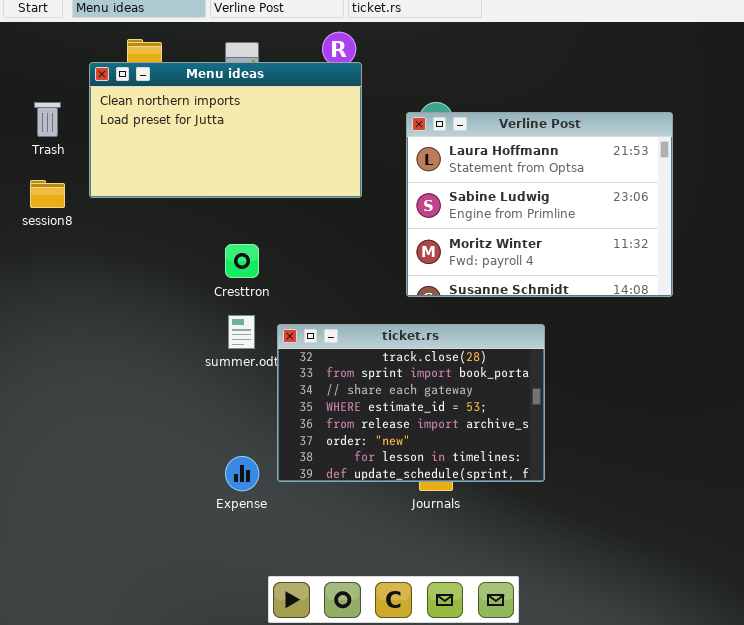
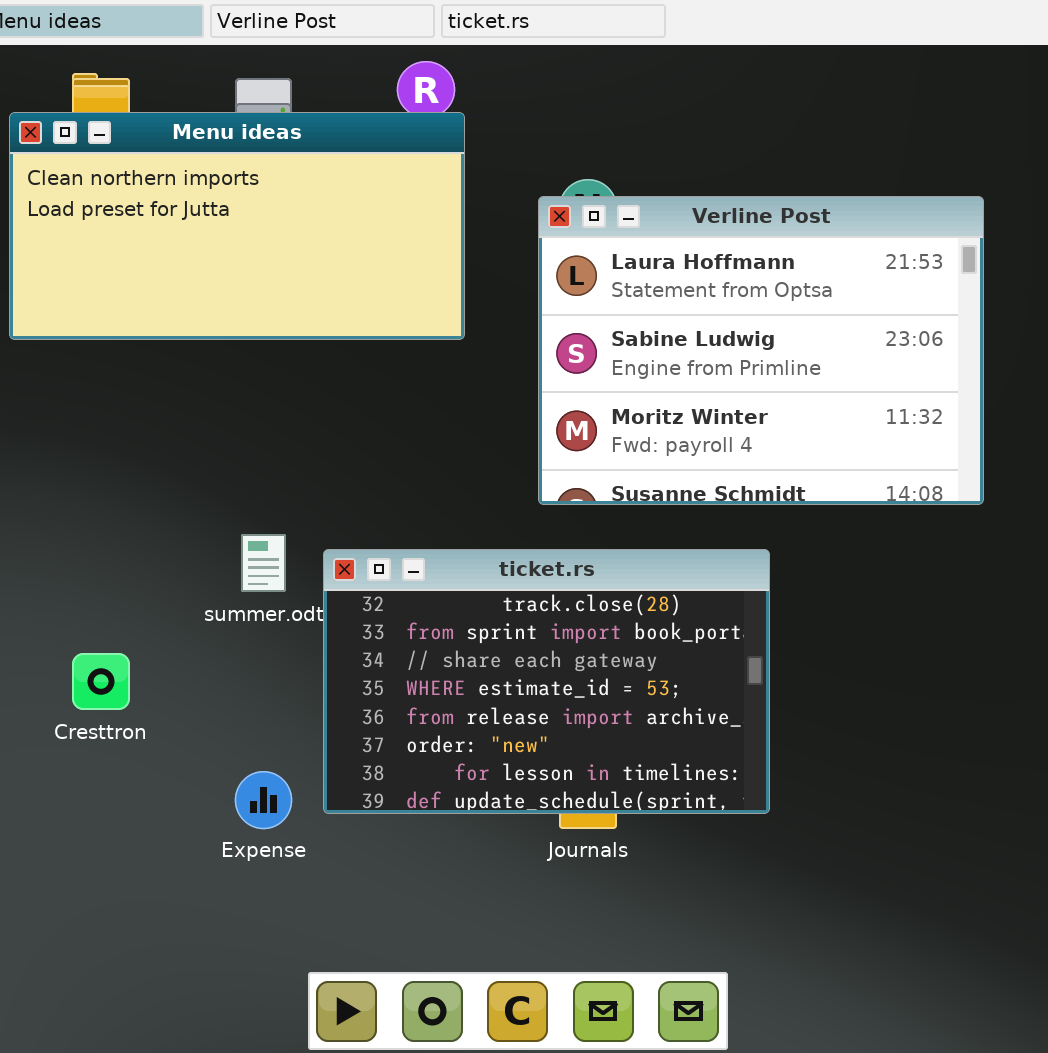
Cresttron: [225,244,259,278] -> [72,653,130,710], moved

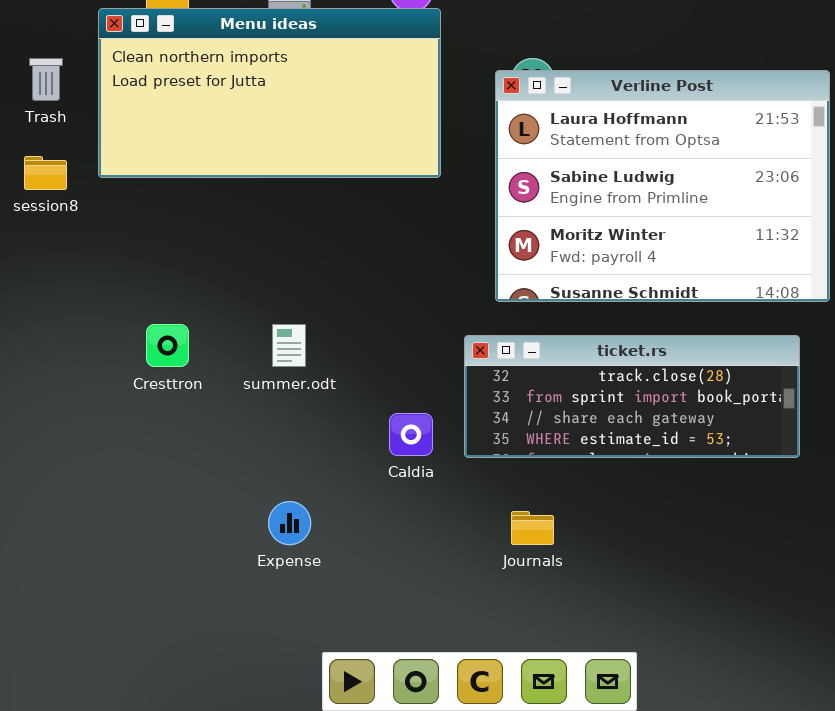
ticket.rs: [323,549,770,814] -> [464,335,800,458], moved, resized
Cresttron: [72,653,130,710] -> [146,324,189,367], moved

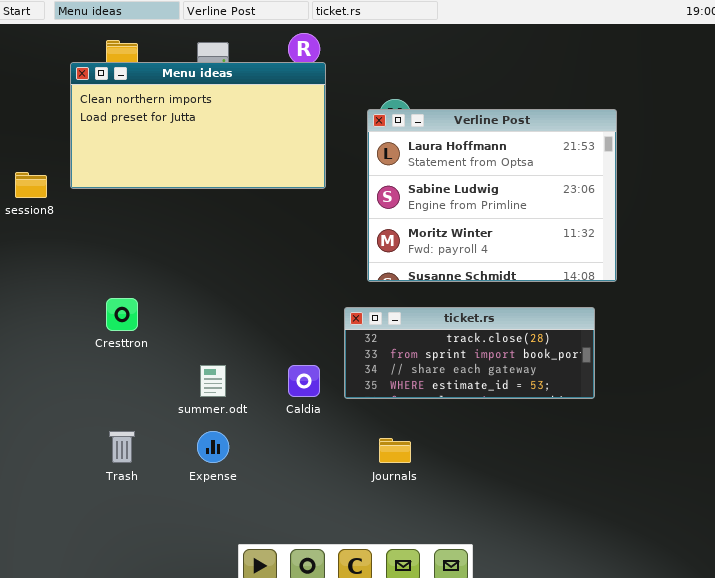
Trash: [29,58,63,101] -> [109,431,135,463], moved
summer.odt: [272,324,306,367] -> [200,365,226,397], moved

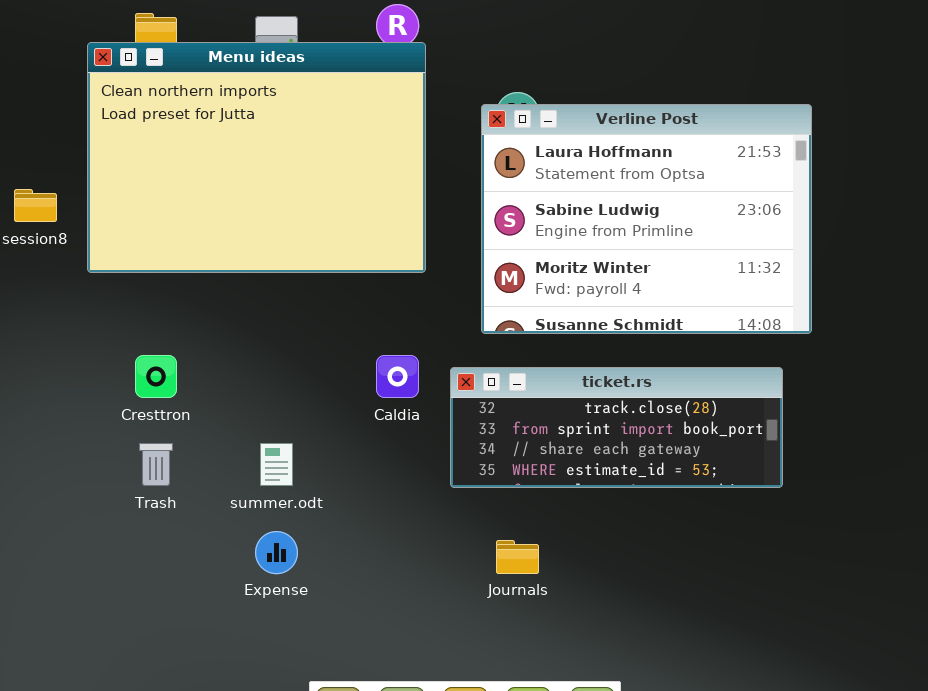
Menu ideas: [70,62,326,189] -> [87,42,426,273], resized
Caldia: [288,365,320,397] -> [376,355,419,398], moved
Trash: [109,431,135,463] -> [139,443,173,486], moved

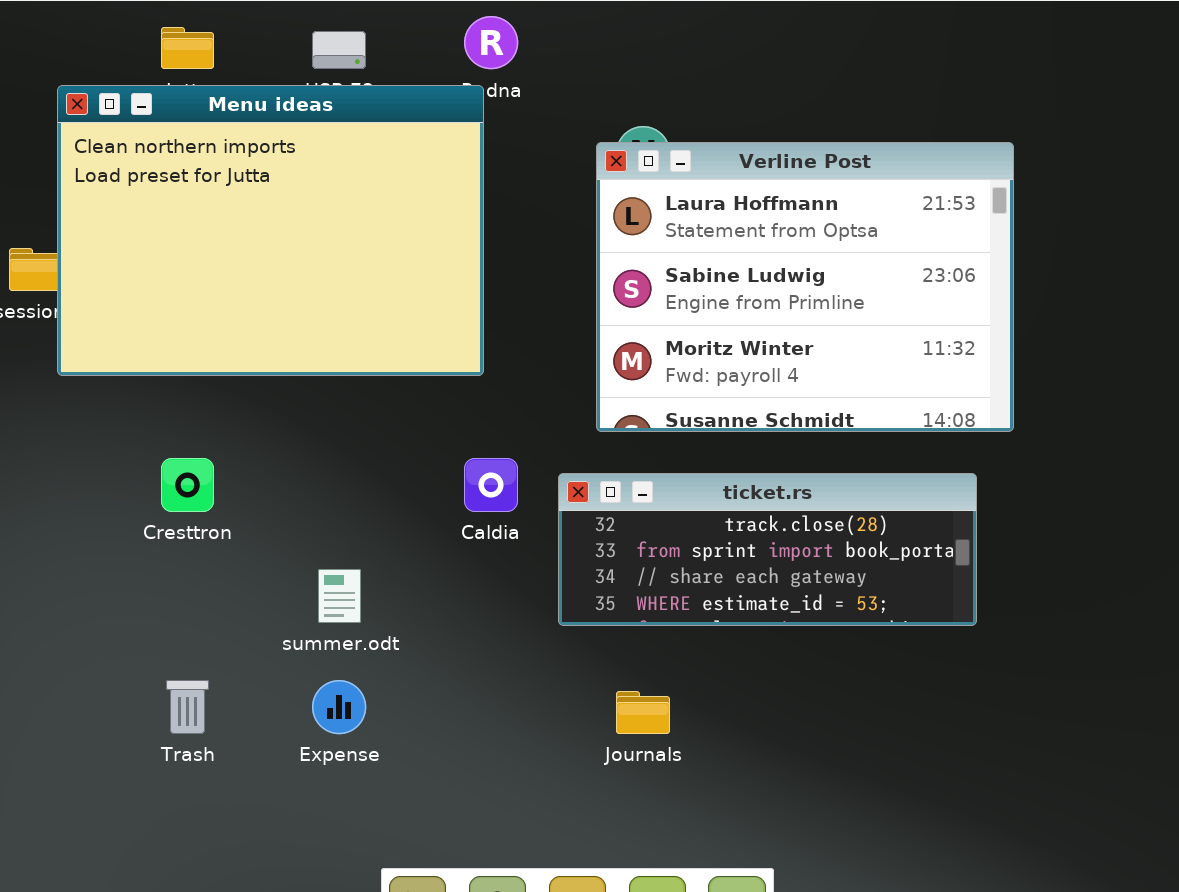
Menu ideas: [87,42,426,273] -> [57,85,484,376], moved
Trash: [139,443,173,486] -> [166,680,209,734], moved

